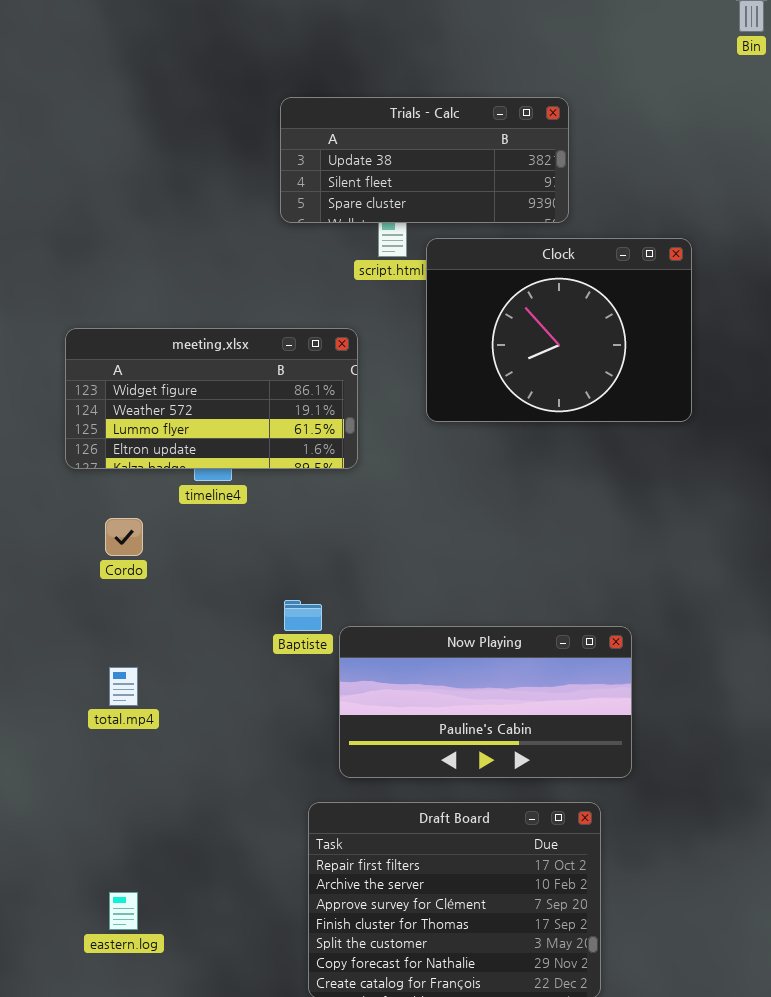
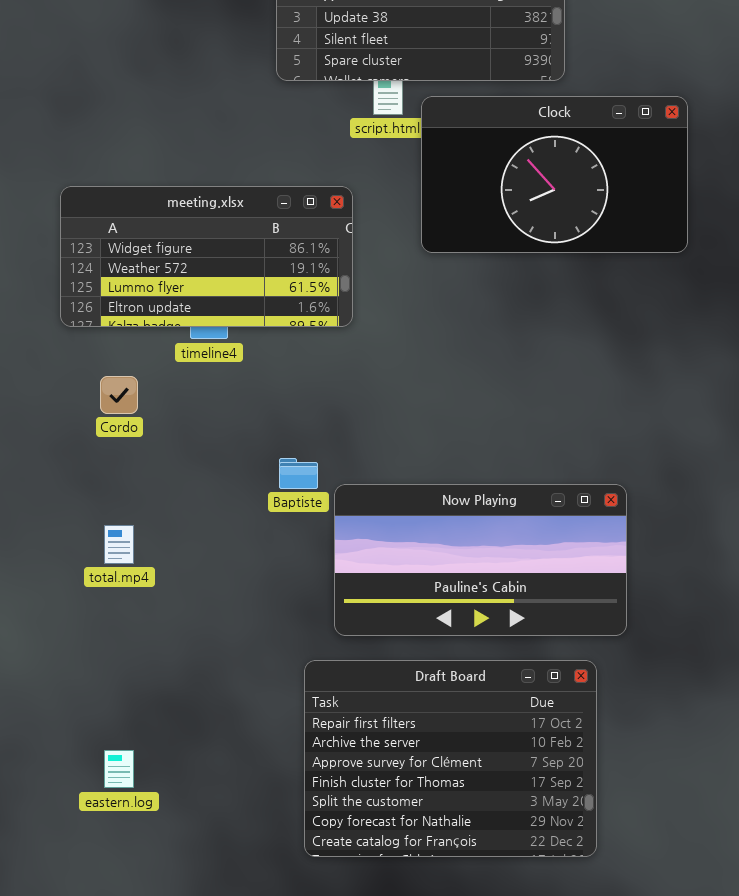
Clock: [426,238,692,422] -> [421,96,688,253], resized

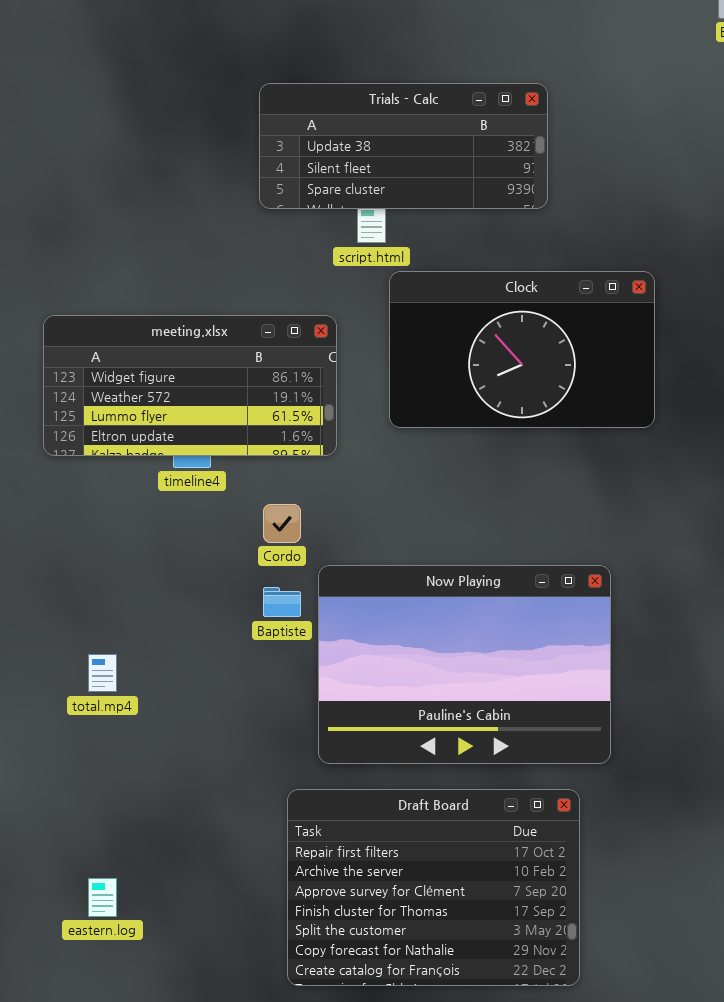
Clock: [421,96,688,253] -> [389,271,655,428], moved
Cordo: [100,376,138,414] -> [263,504,301,543], moved
Now Playing: [334,484,627,636] -> [318,565,611,764], resized

